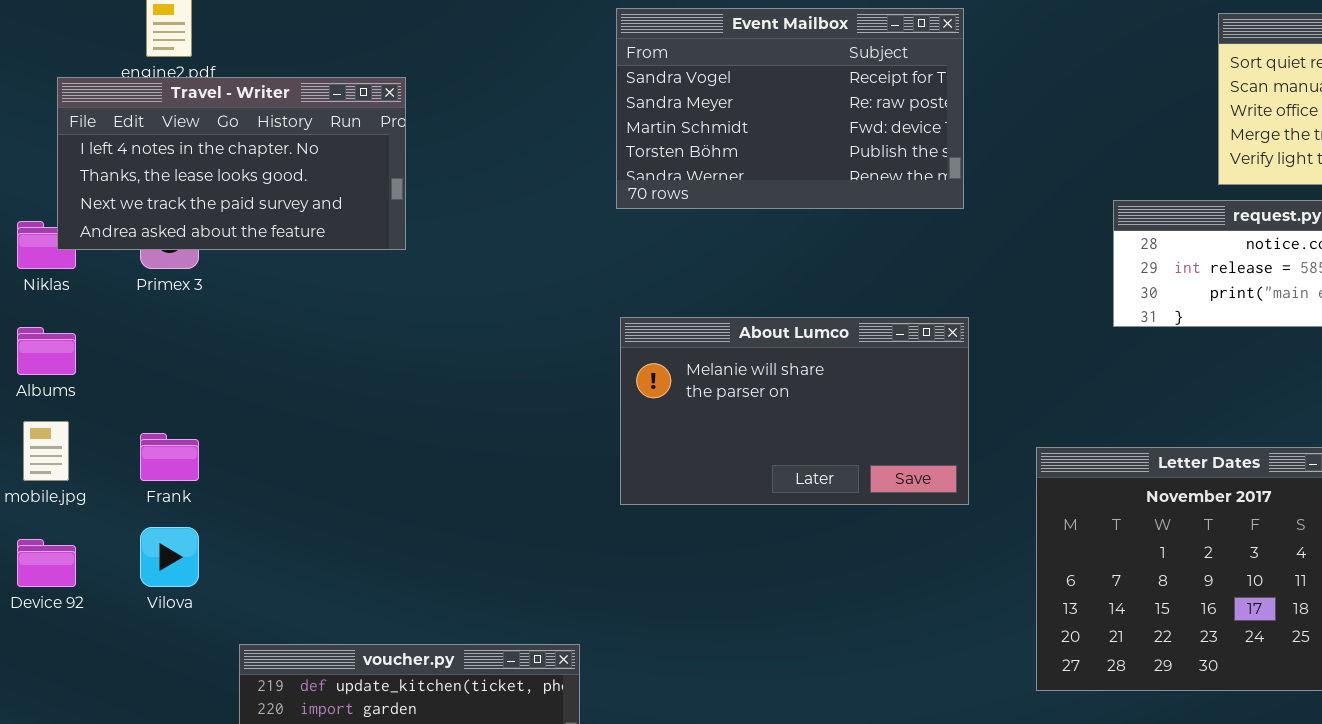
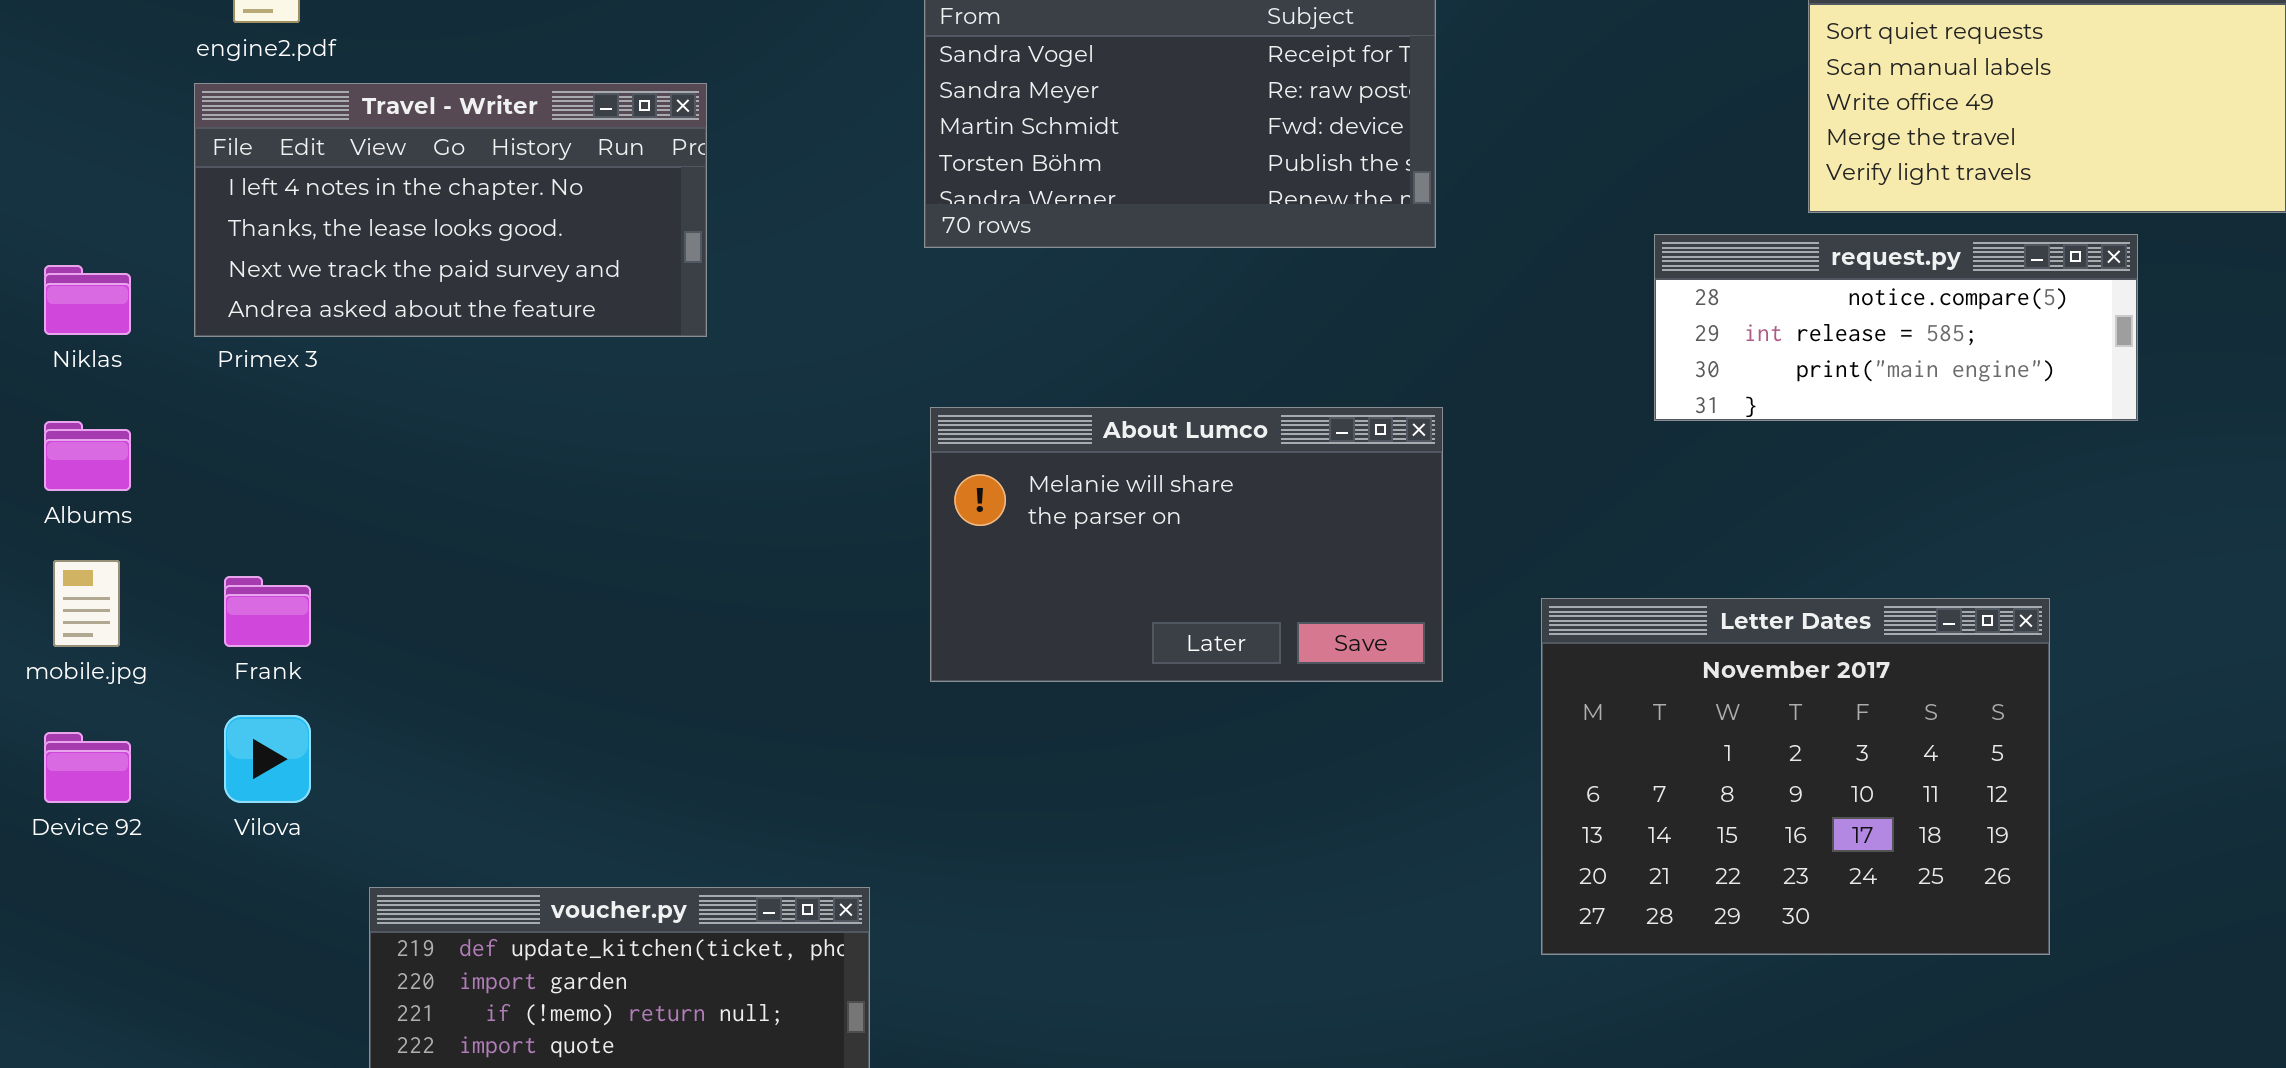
Travel - Writer: [57,77,406,250] -> [194,83,707,337], moved

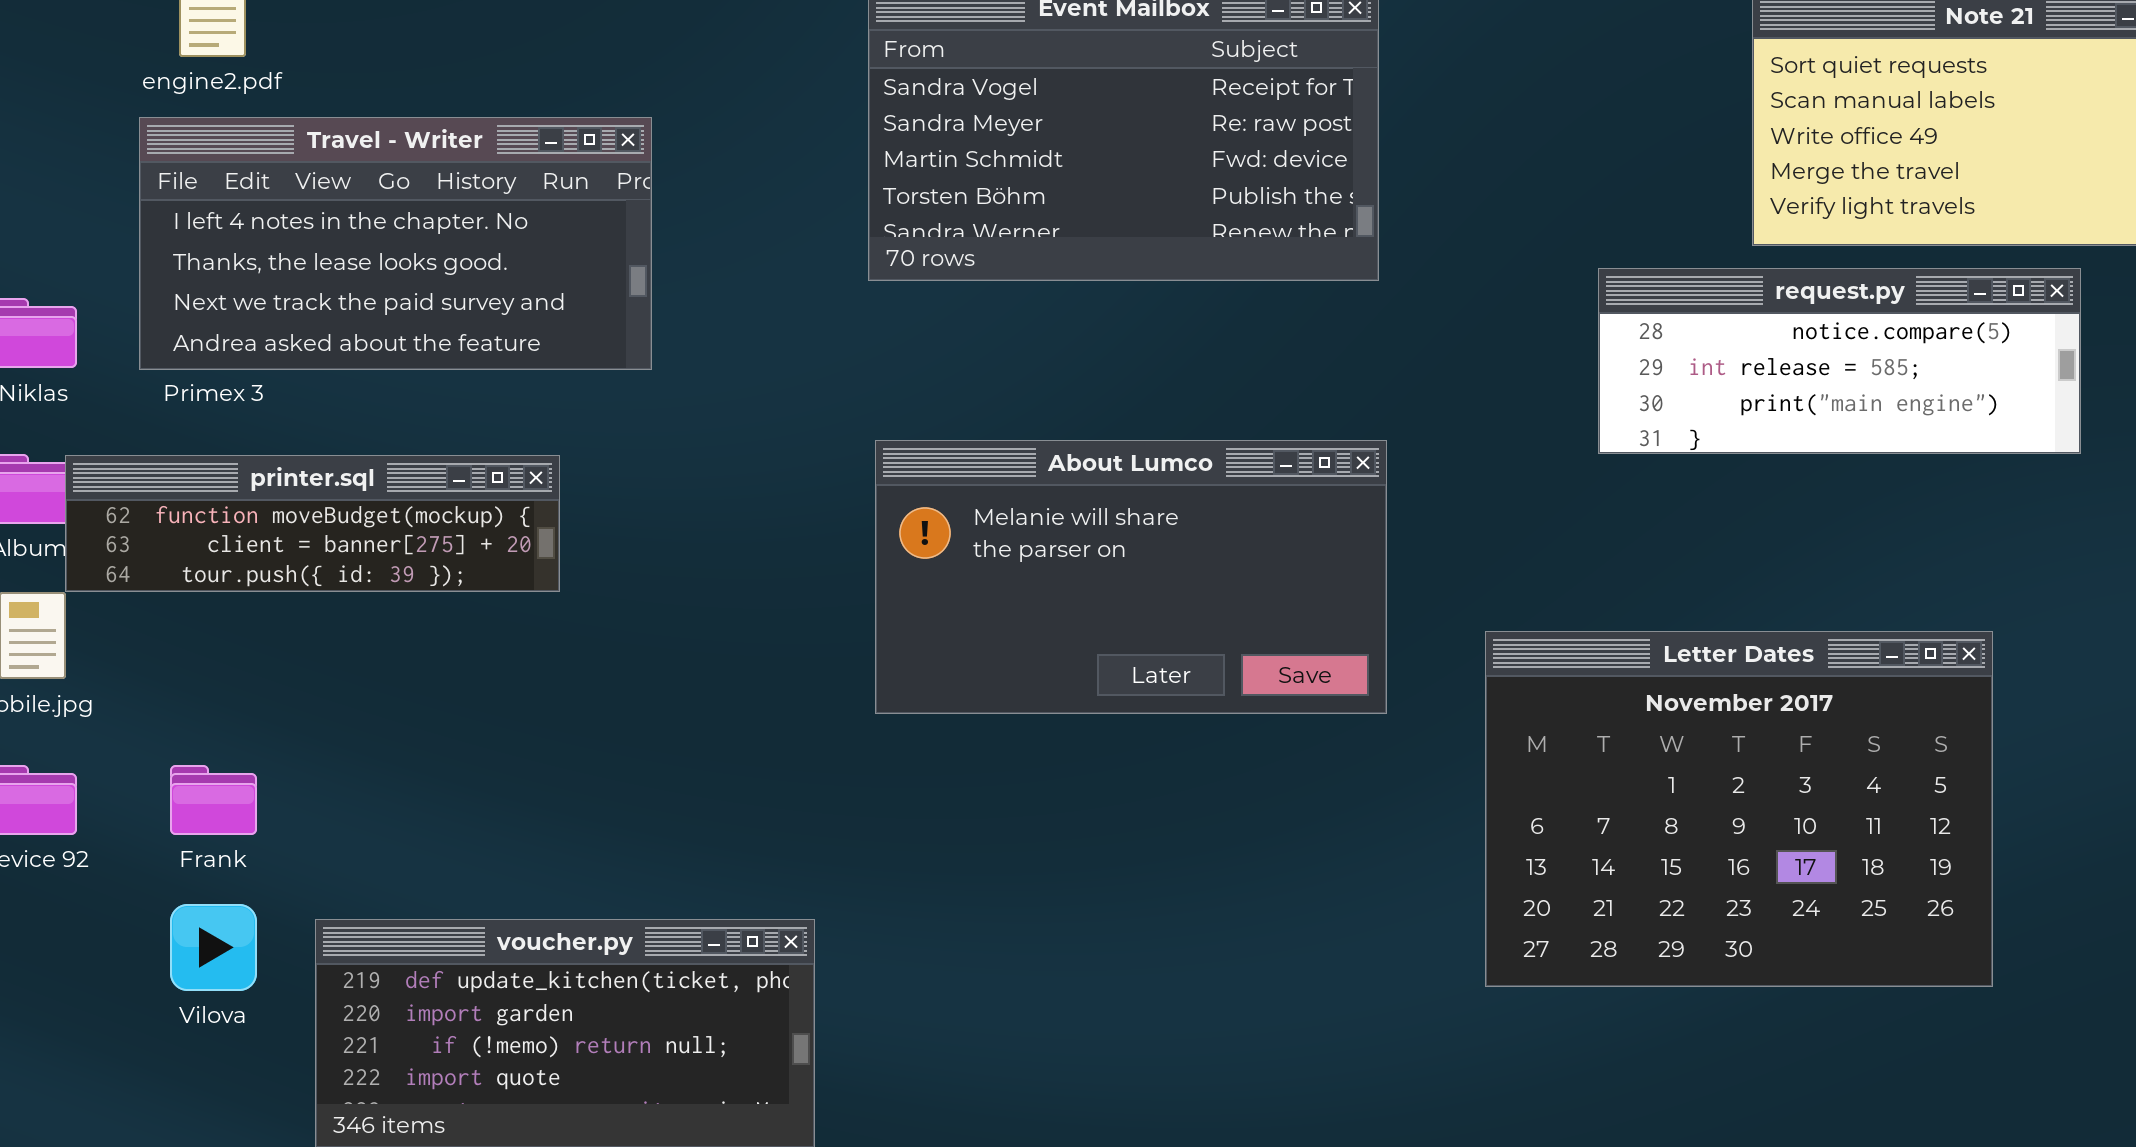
printer.sql: none -> [65,455,560,592], opened
Frank: [224,576,311,647] -> [170,765,257,835], moved
Vilova: [224,715,311,803] -> [170,904,257,991], moved

